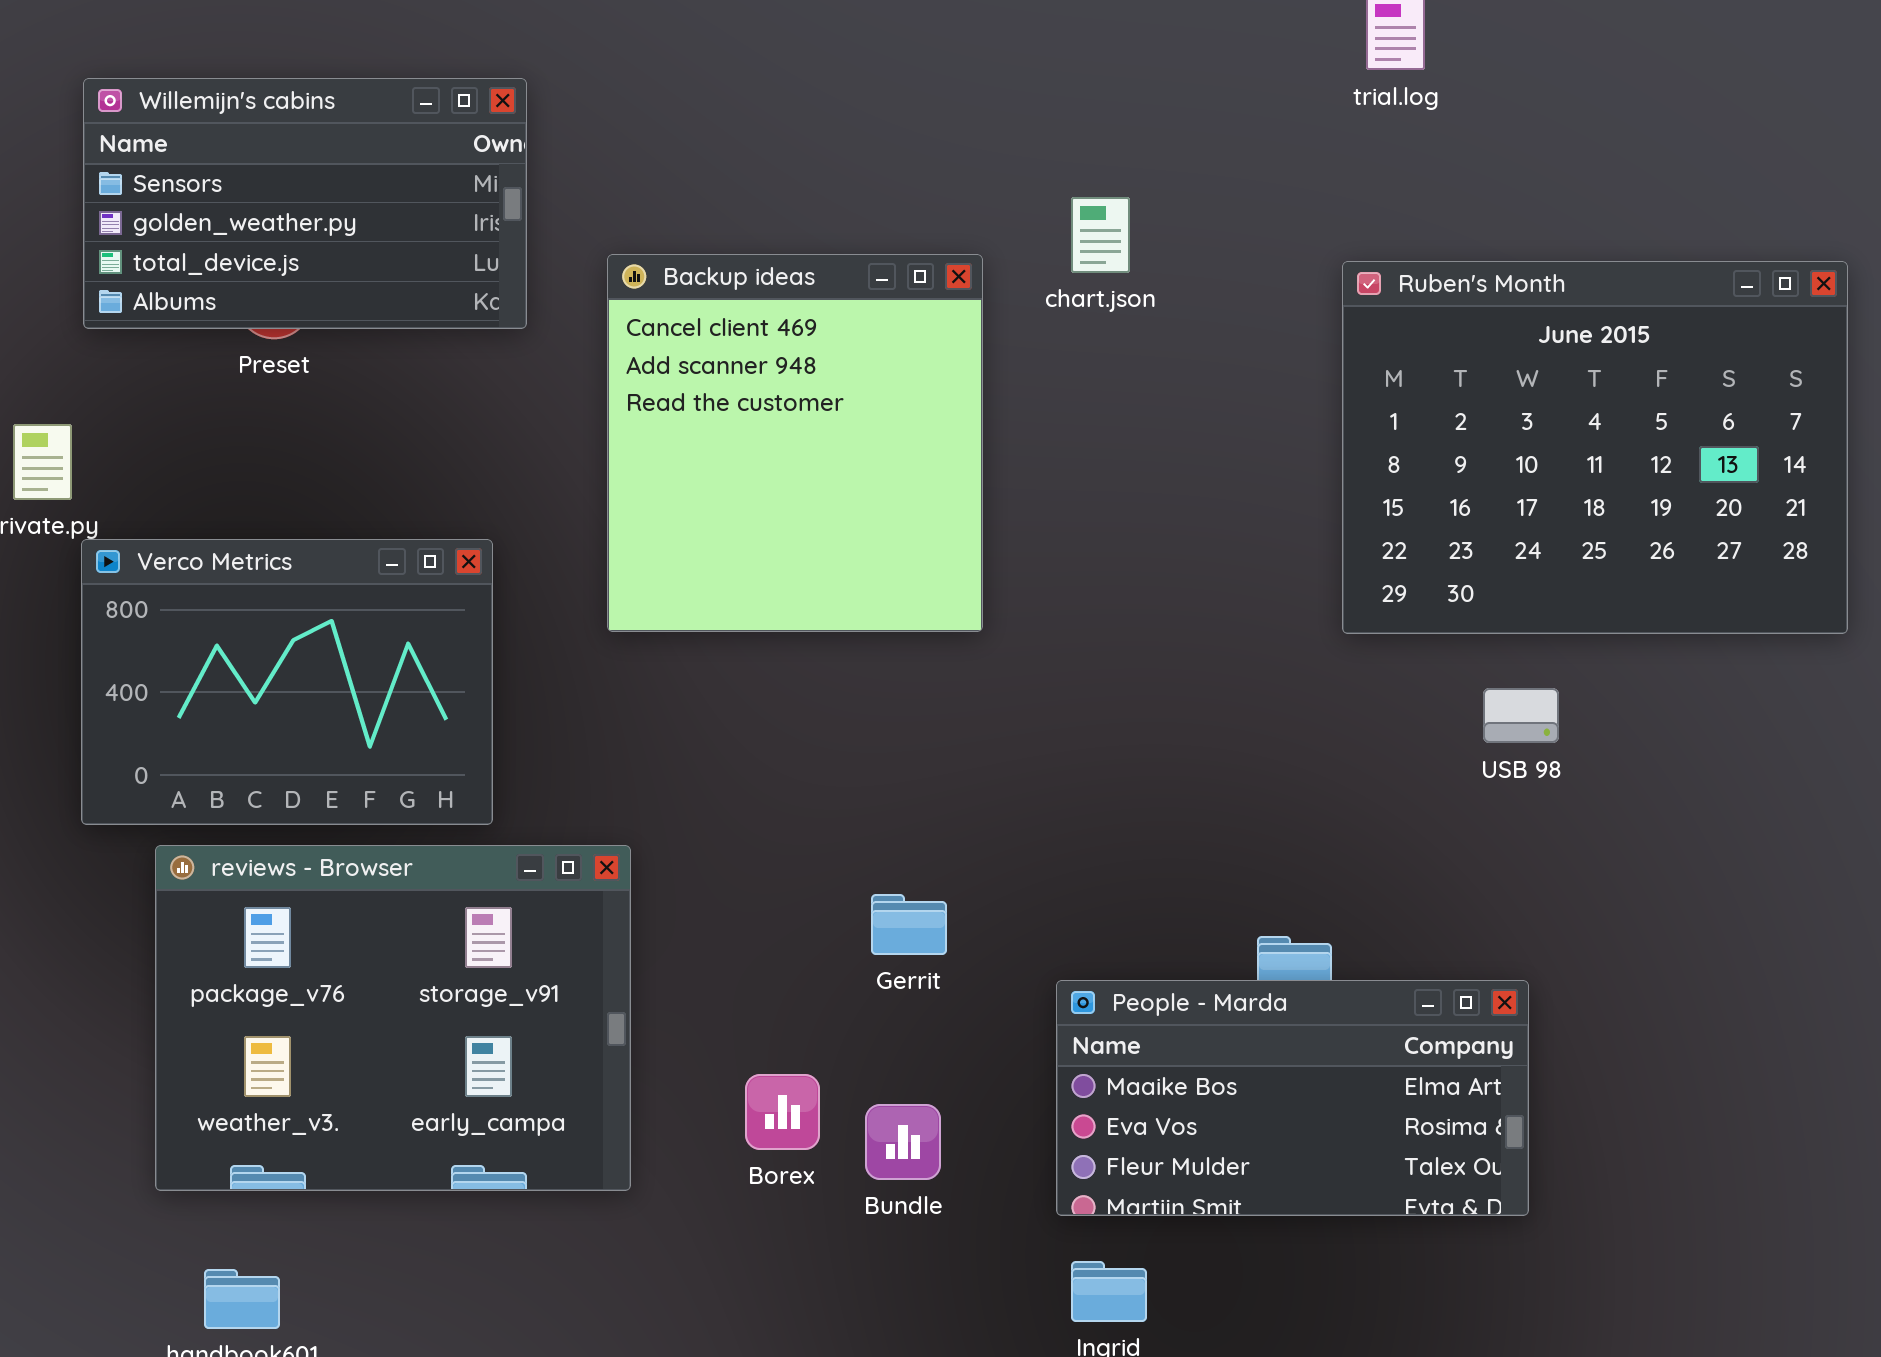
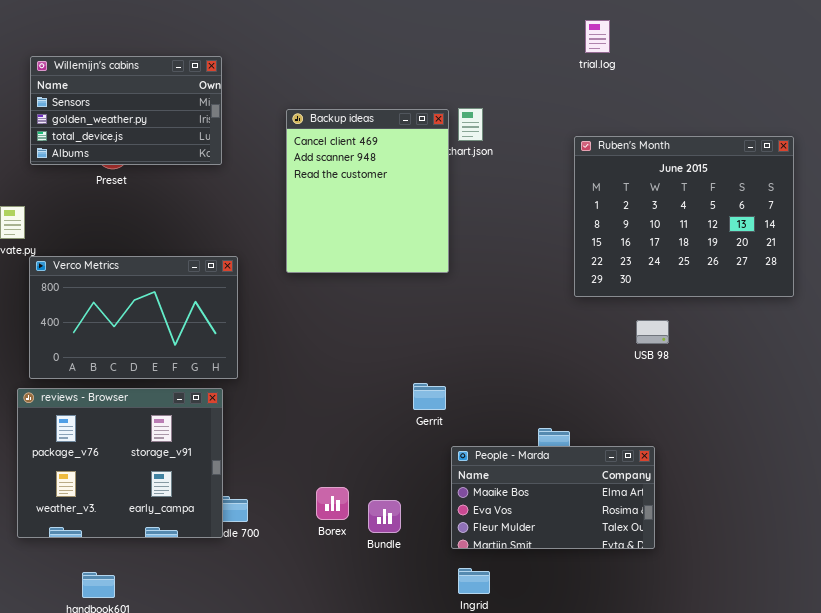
Backup ideas: [607,254,983,632] -> [286,109,449,273], moved
Verco Metrics: [81,539,493,825] -> [29,256,238,379], resized
reviews - Browser: [155,845,631,1191] -> [17,388,223,538], moved
Gerrit: [871,894,947,955] -> [413,383,446,410], moved

